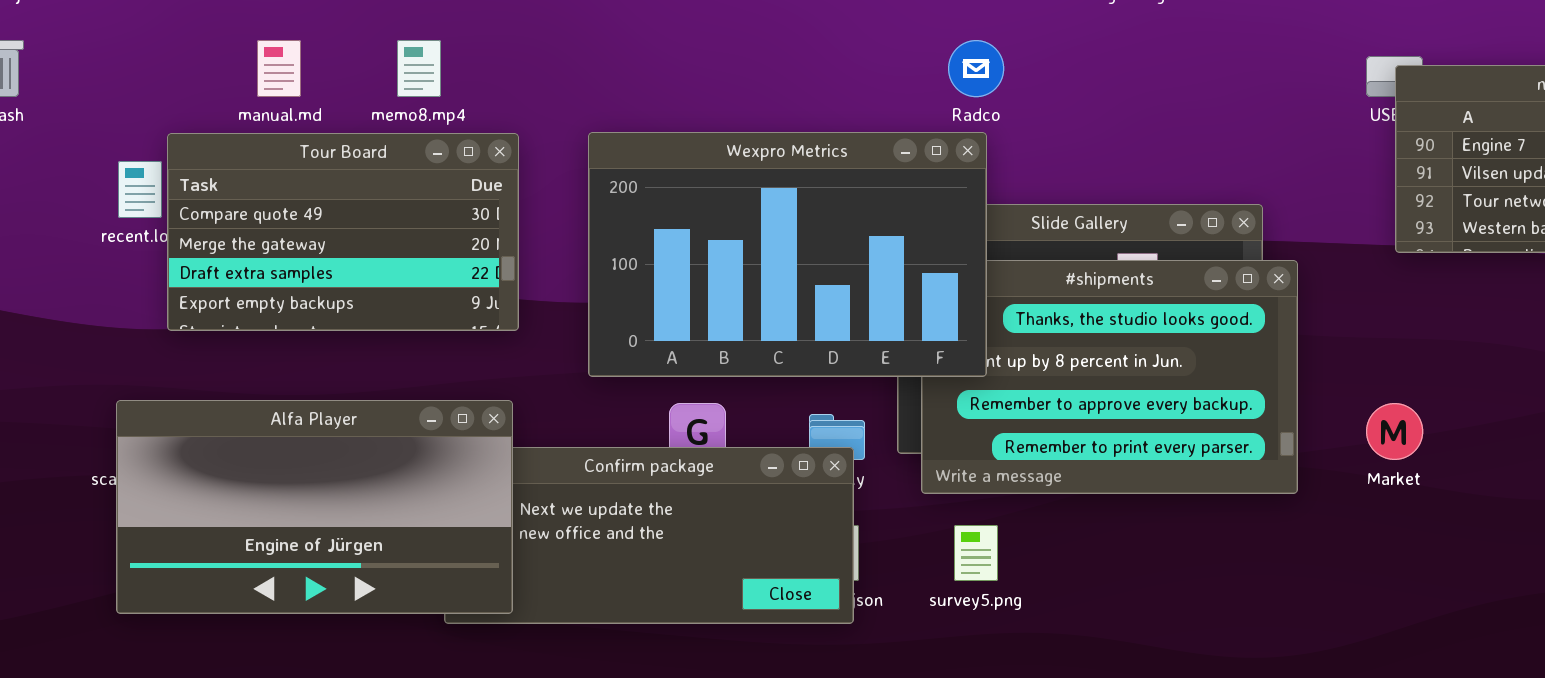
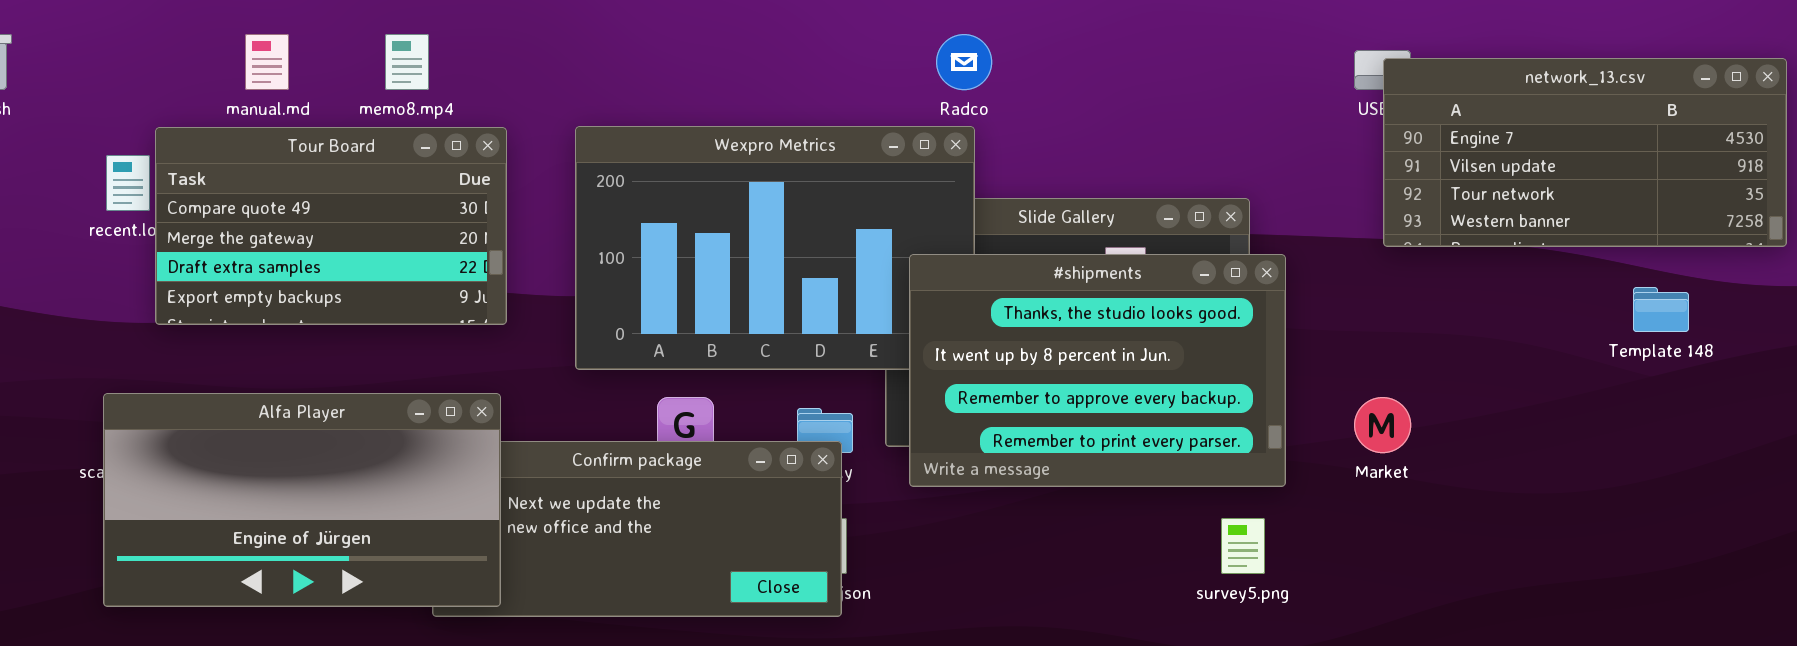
#shipments: [921,260,1298,494] -> [909,254,1286,487], raised
survey5.png: [954,525,998,581] -> [1221,518,1265,574], moved

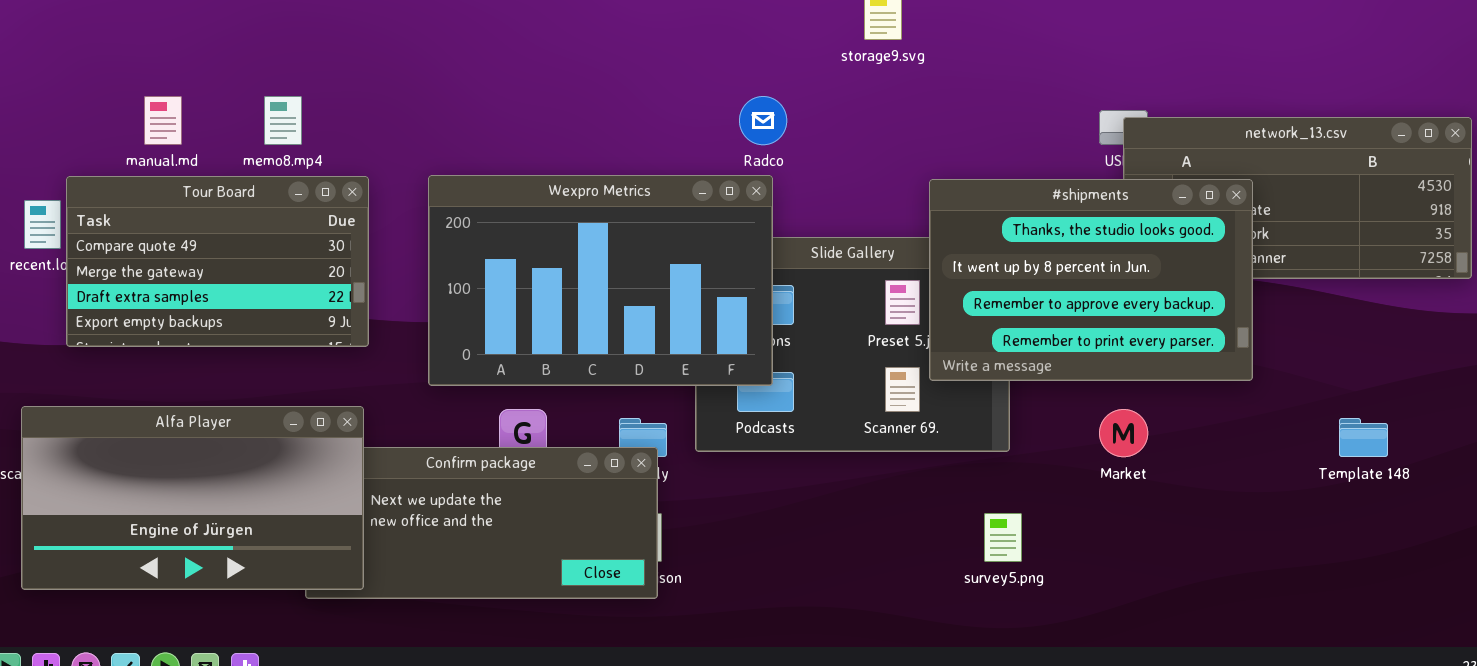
#shipments: [909,254,1286,487] -> [929,179,1253,381], moved
Template 148: [1633,287,1689,332] -> [1339,418,1388,457], moved

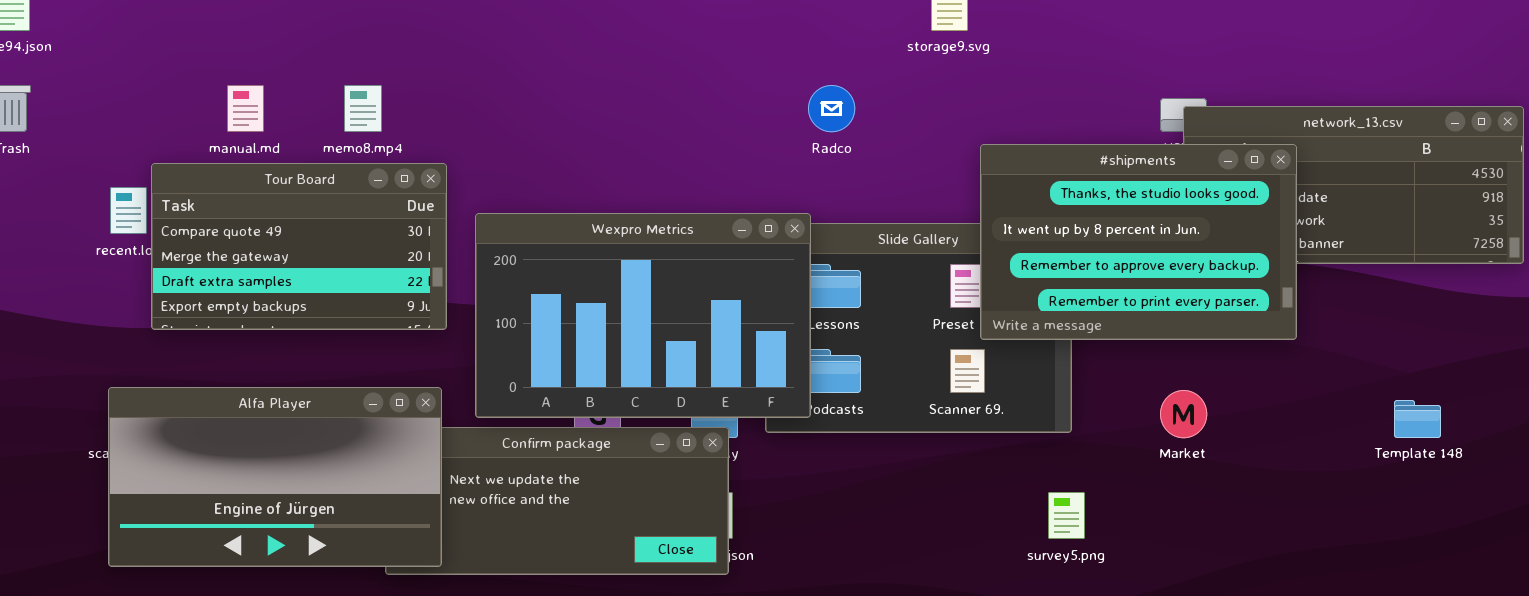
Wexpro Metrics: [428,175,773,386] -> [475,213,811,418], moved
#shipments: [929,179,1253,381] -> [980,144,1297,340], moved

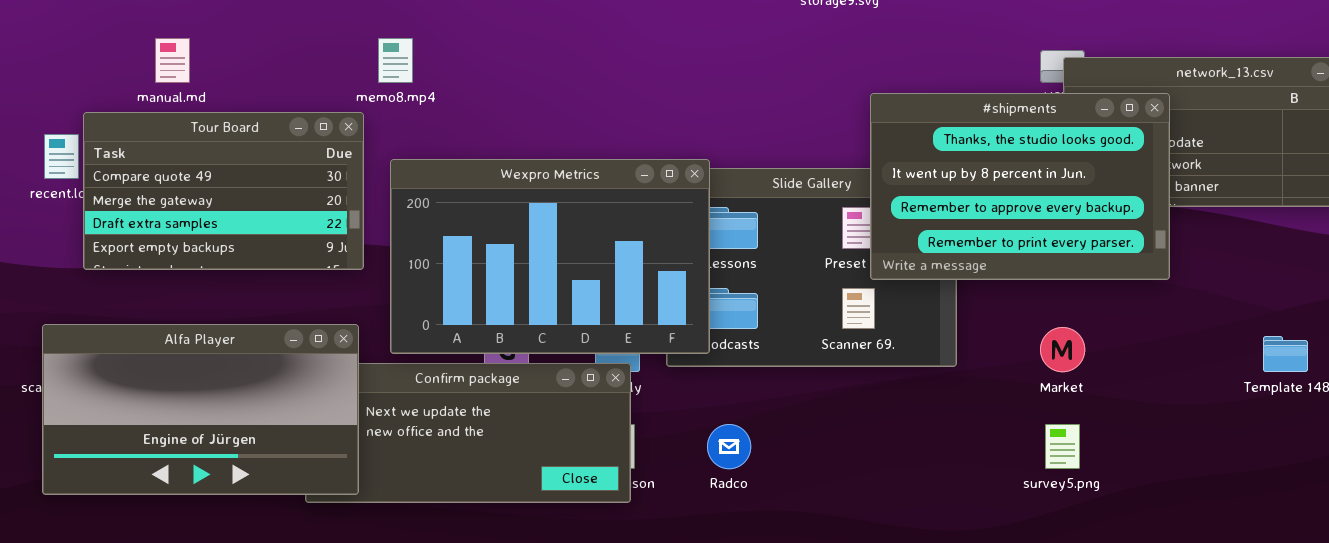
memo8.mp4: [344,85,382,132] -> [378,38,413,83], moved
Radco: [808,85,855,132] -> [707,424,751,469], moved
survey5.png: [1048,492,1085,539] -> [1045,424,1080,469], moved

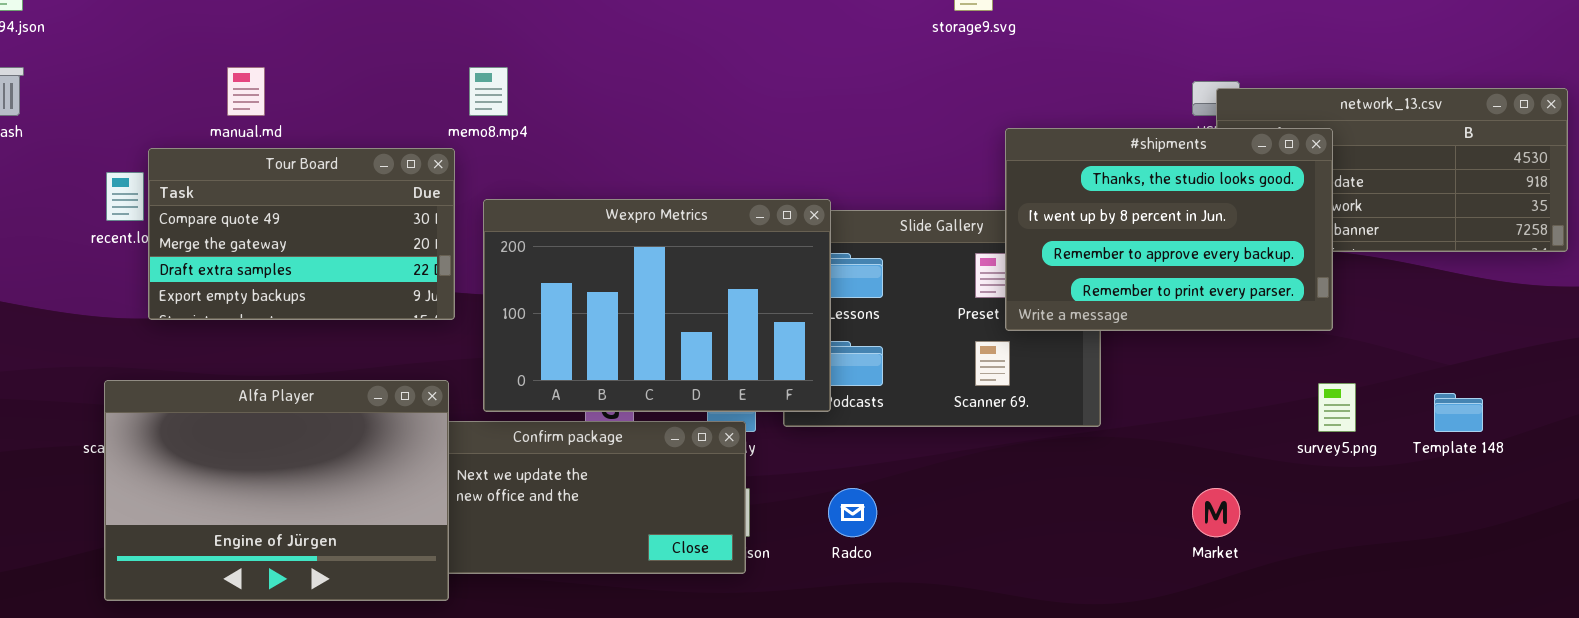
Alfa Player: [42,324,359,495] -> [104,380,449,601], resized
Market: [1040,327,1085,372] -> [1192,488,1240,537], moved
survey5.png: [1045,424,1080,469] -> [1318,383,1356,432], moved

